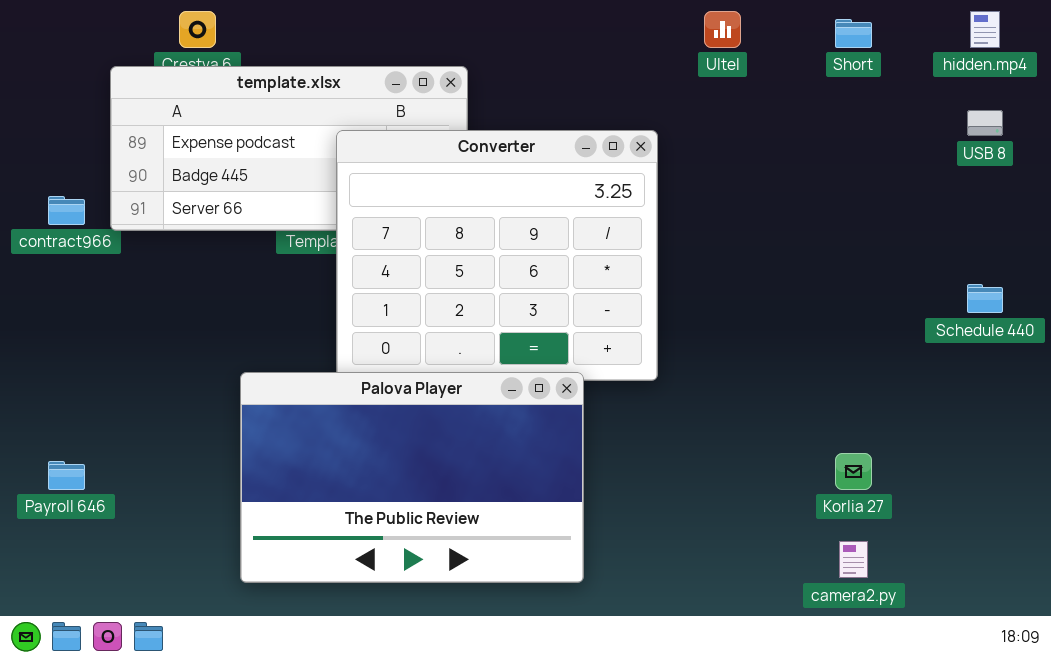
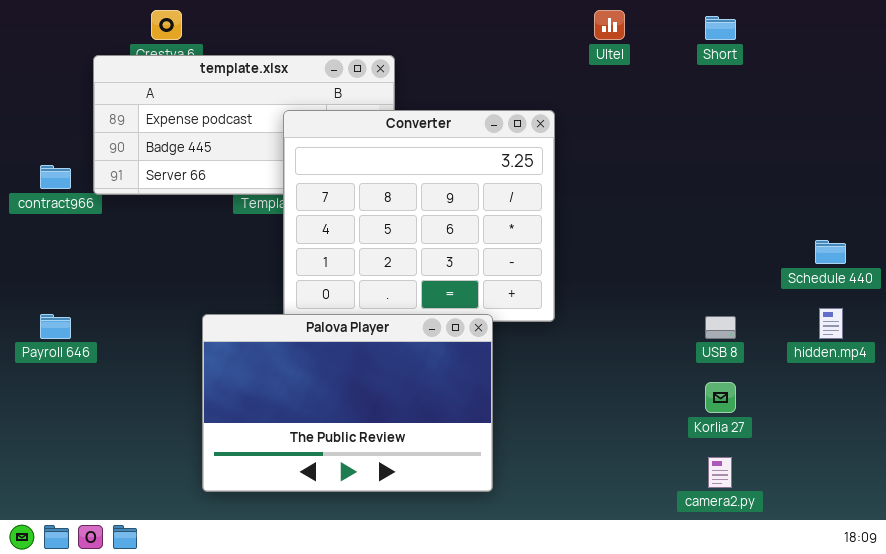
hidden.mp4: [970,11,1000,48] -> [819,308,843,339], moved
USB 8: [967,110,1003,136] -> [705,316,736,339], moved
Payroll 646: [48,461,85,490] -> [40,314,71,339], moved

